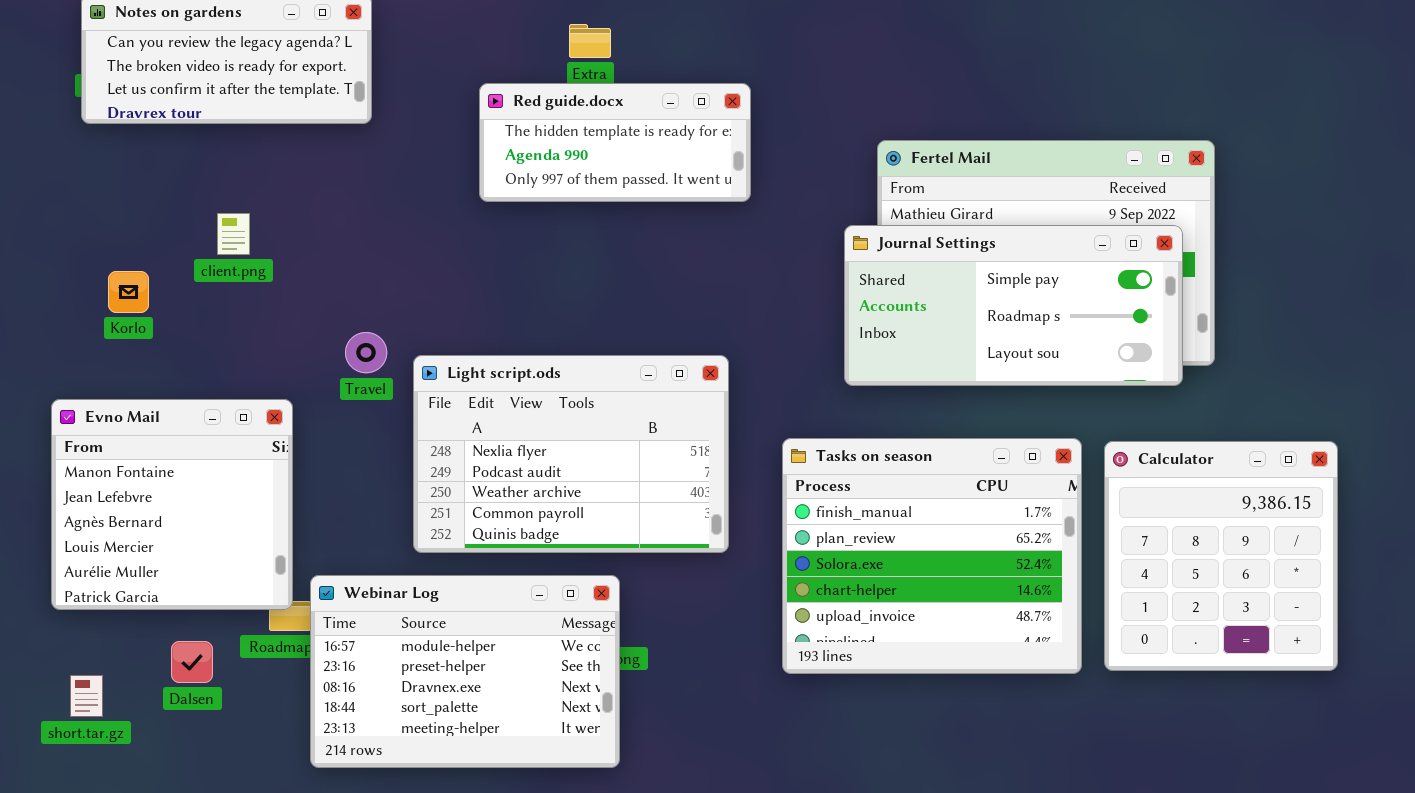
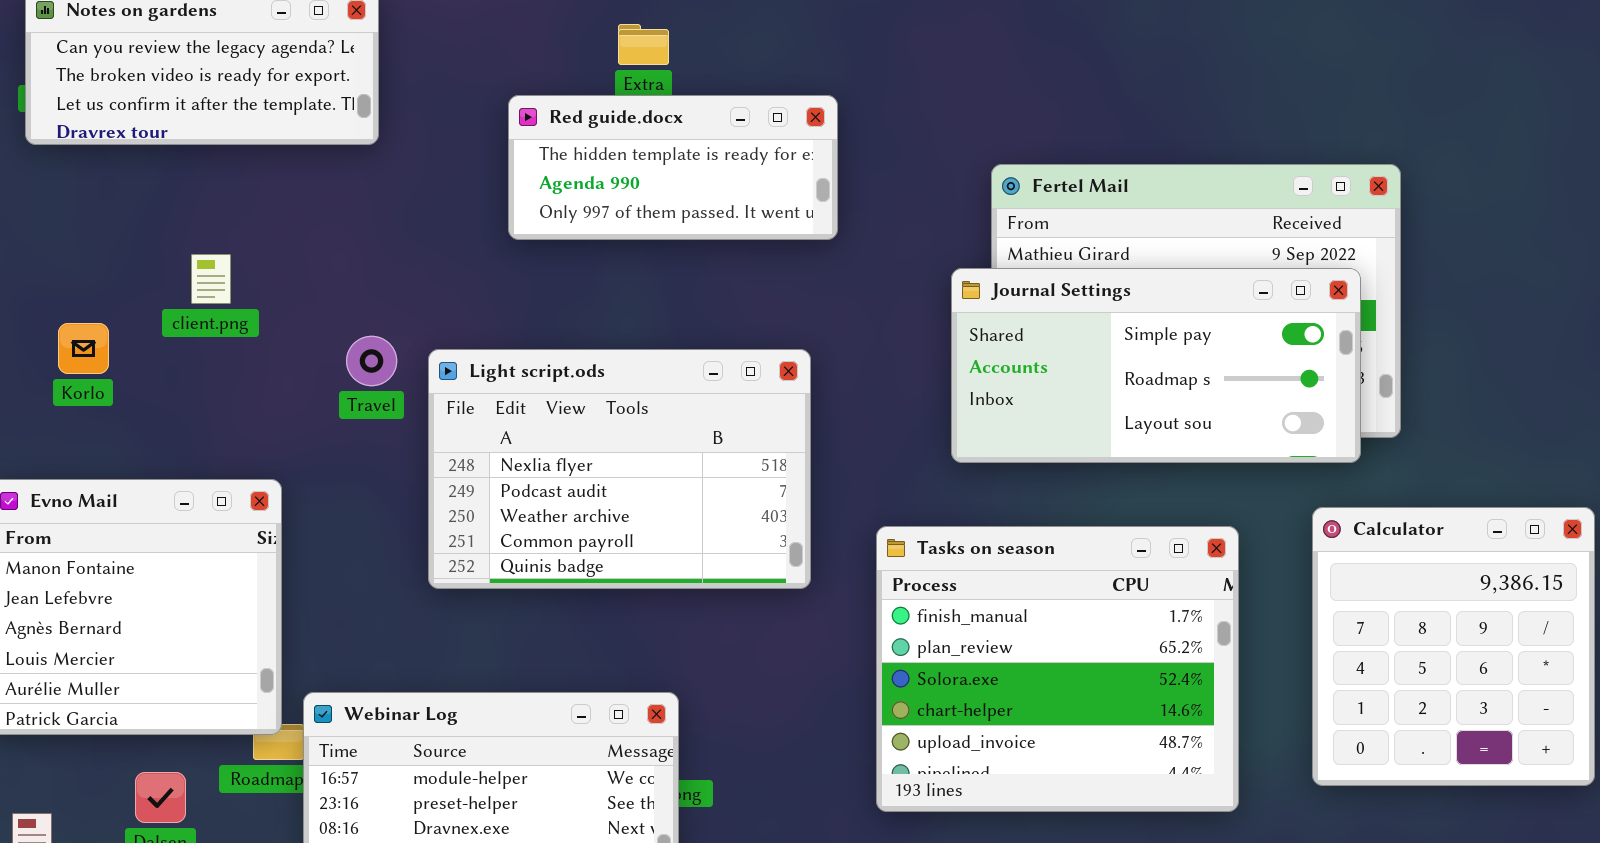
Travel: [345,332,387,373] -> [346,336,397,386], moved
Light script.ods: [413,355,729,553] -> [428,349,811,589], moved
Calculator: [1104,441,1338,671] -> [1312,507,1595,786], moved

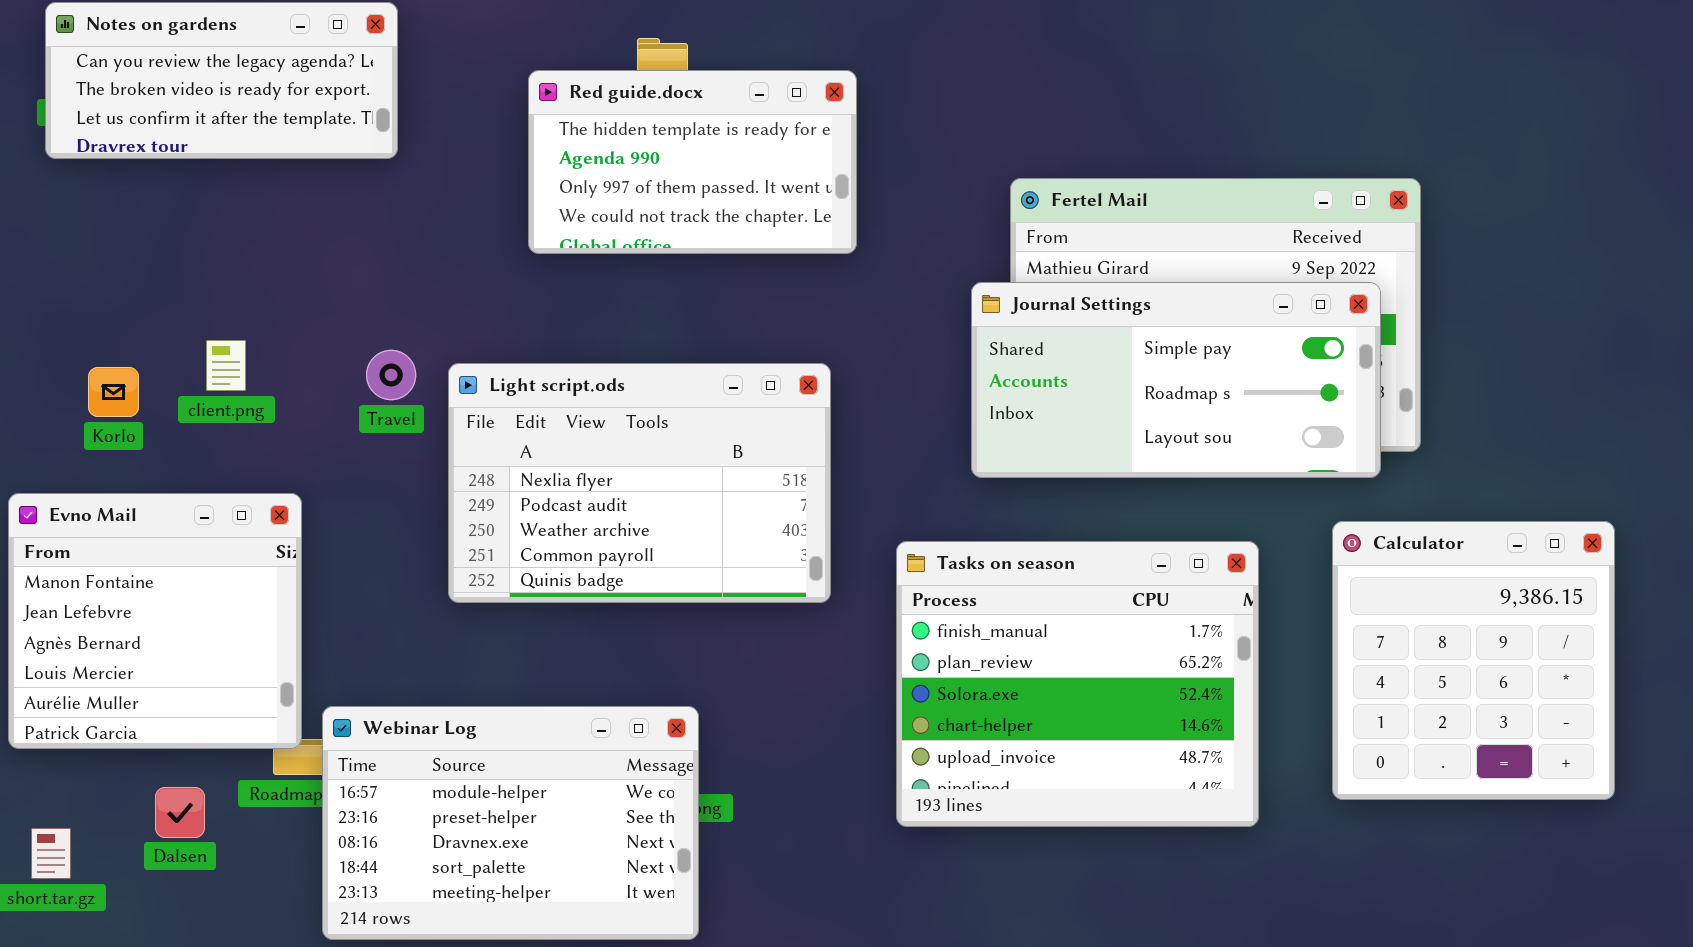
Red guide.docx: [508,95,838,240] -> [528,70,857,254], resized
client.png: [191,254,231,304] -> [206,340,246,391], moved
Korlo: [58,323,109,374] -> [88,367,139,417], moved

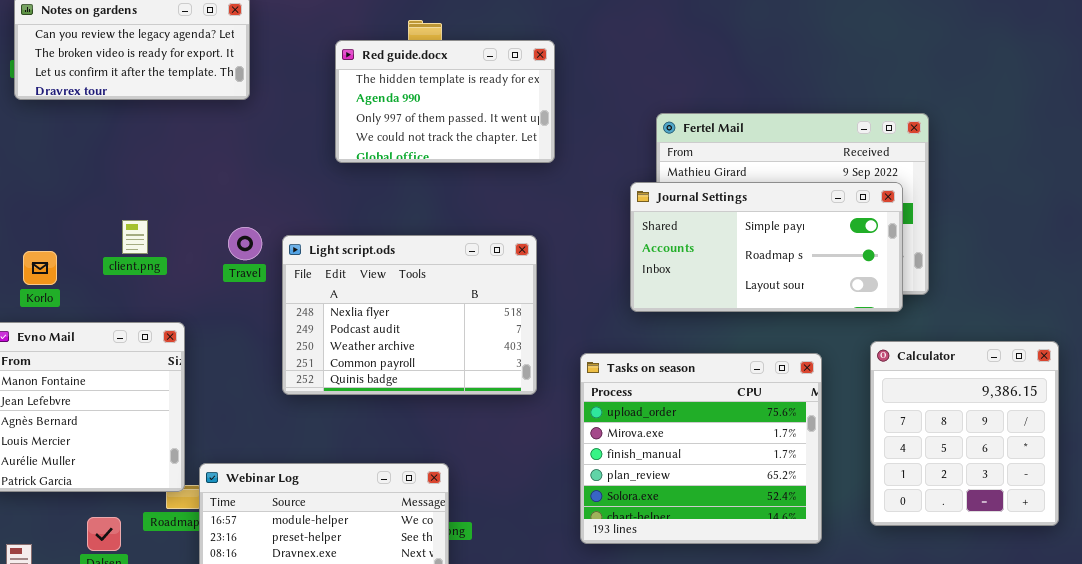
Korlo: [88,367,139,417] -> [23,251,57,285], moved
Tasks on season: [896,541,1259,827] -> [580,353,822,544], scrolled up 2 rows

